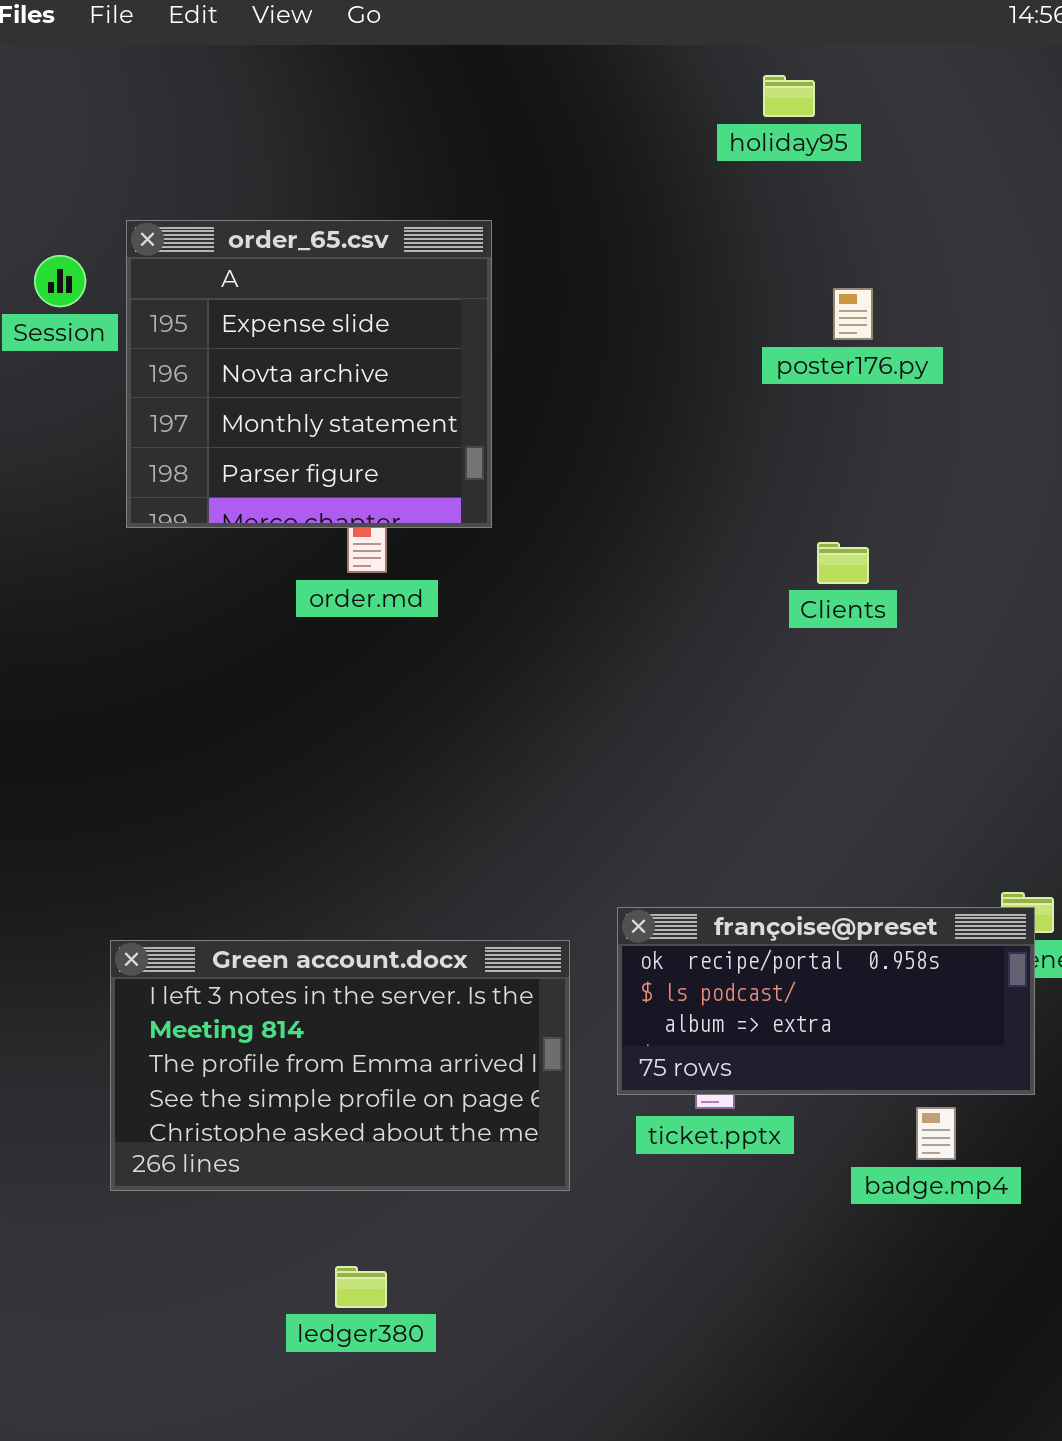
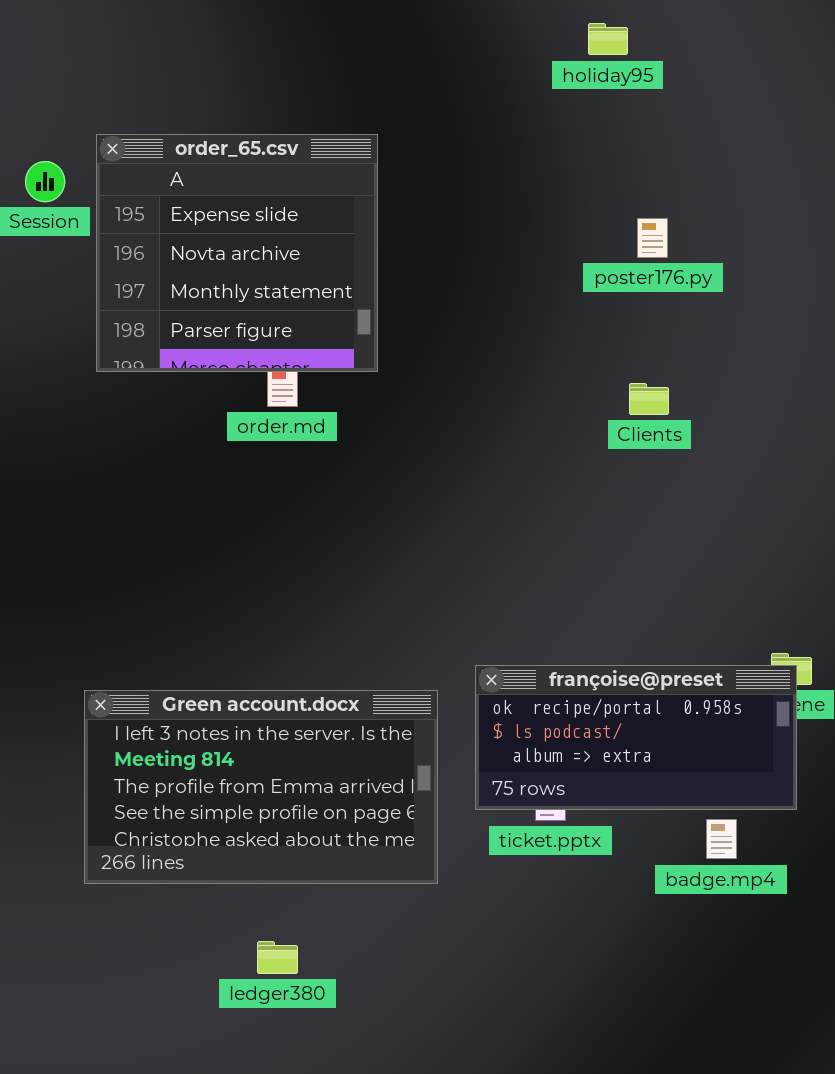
poster176.py: [833,288,873,340] -> [637,218,668,258], moved

